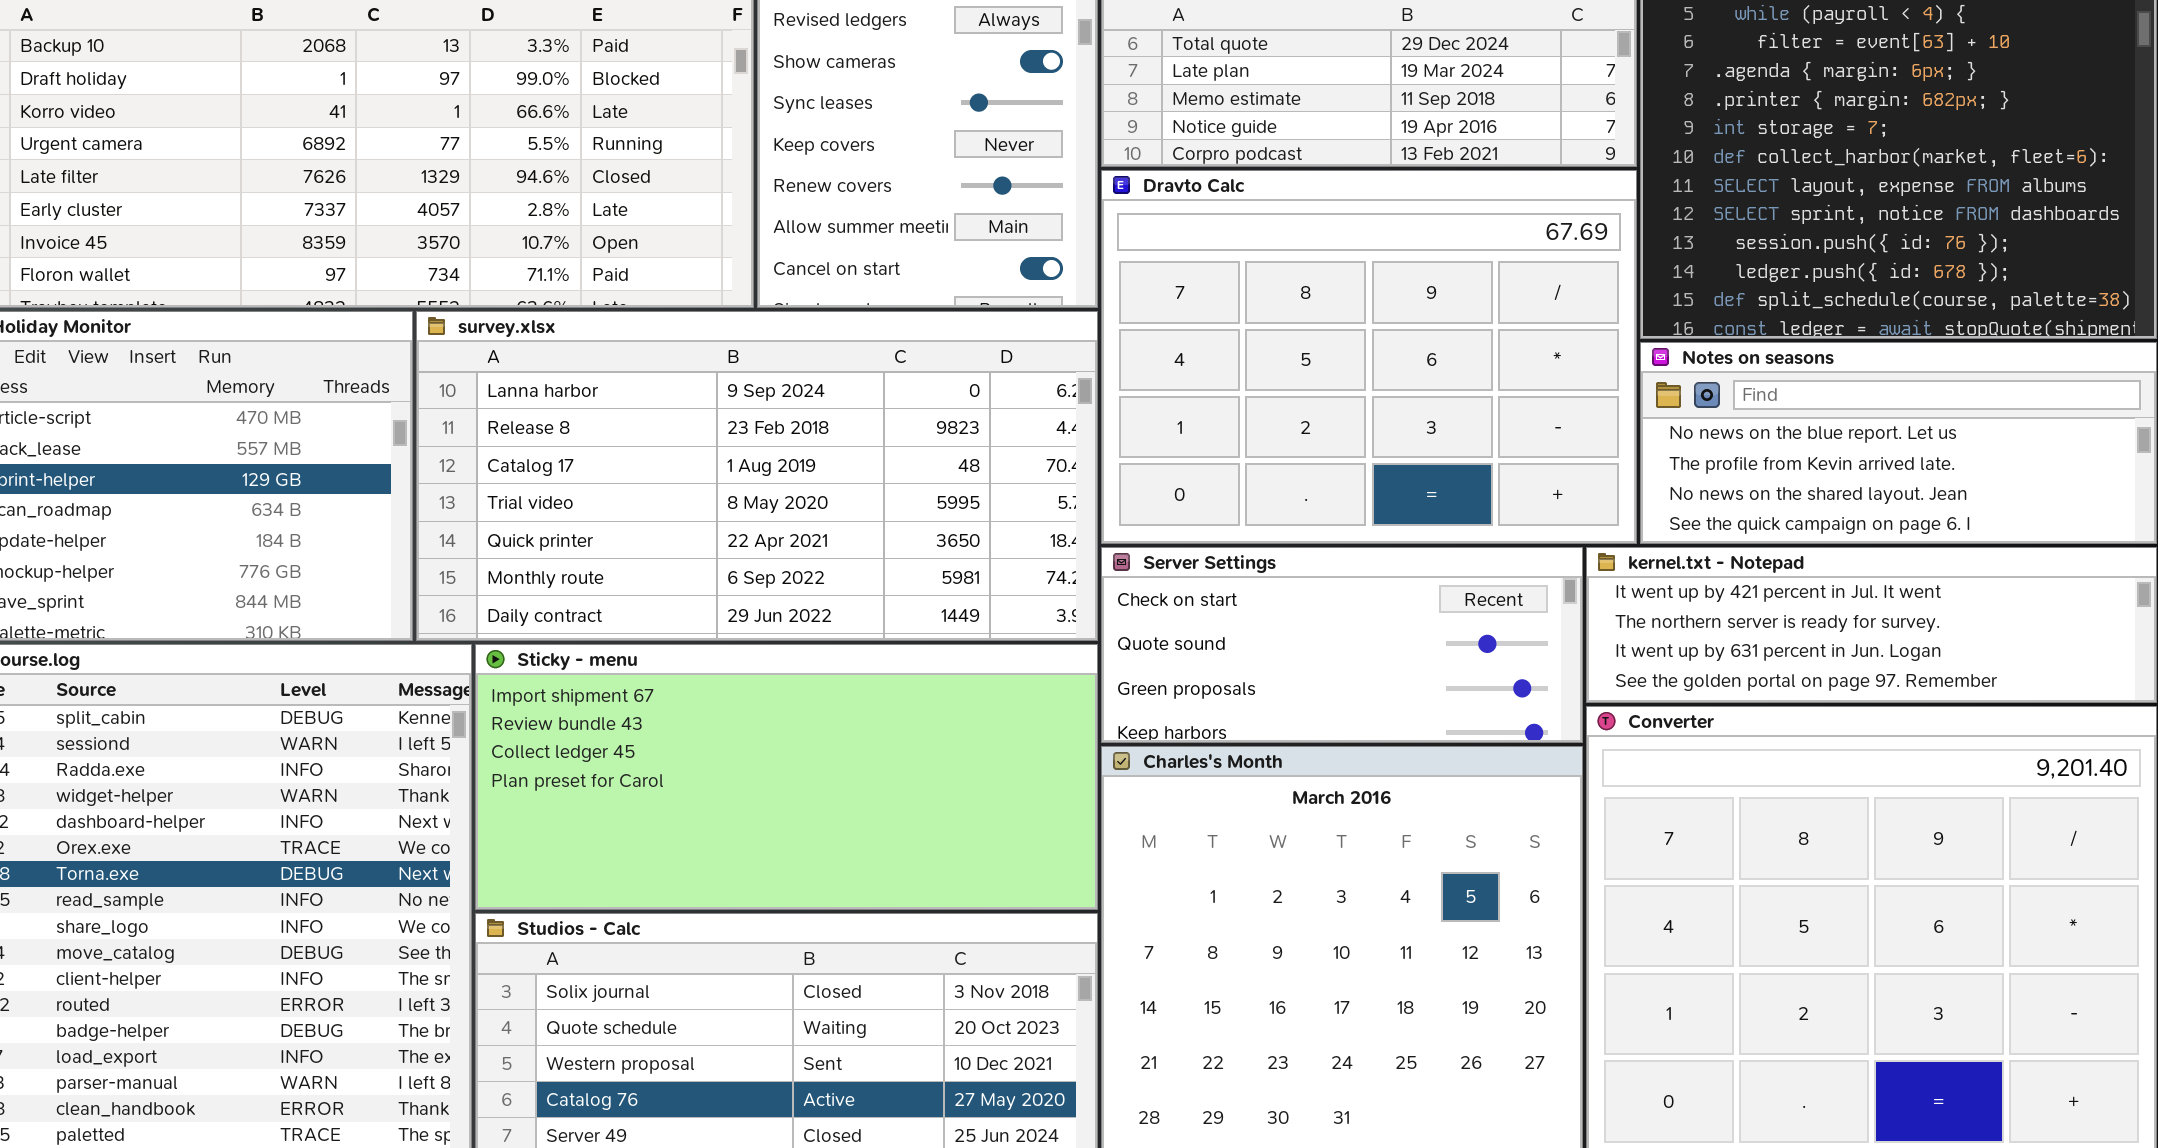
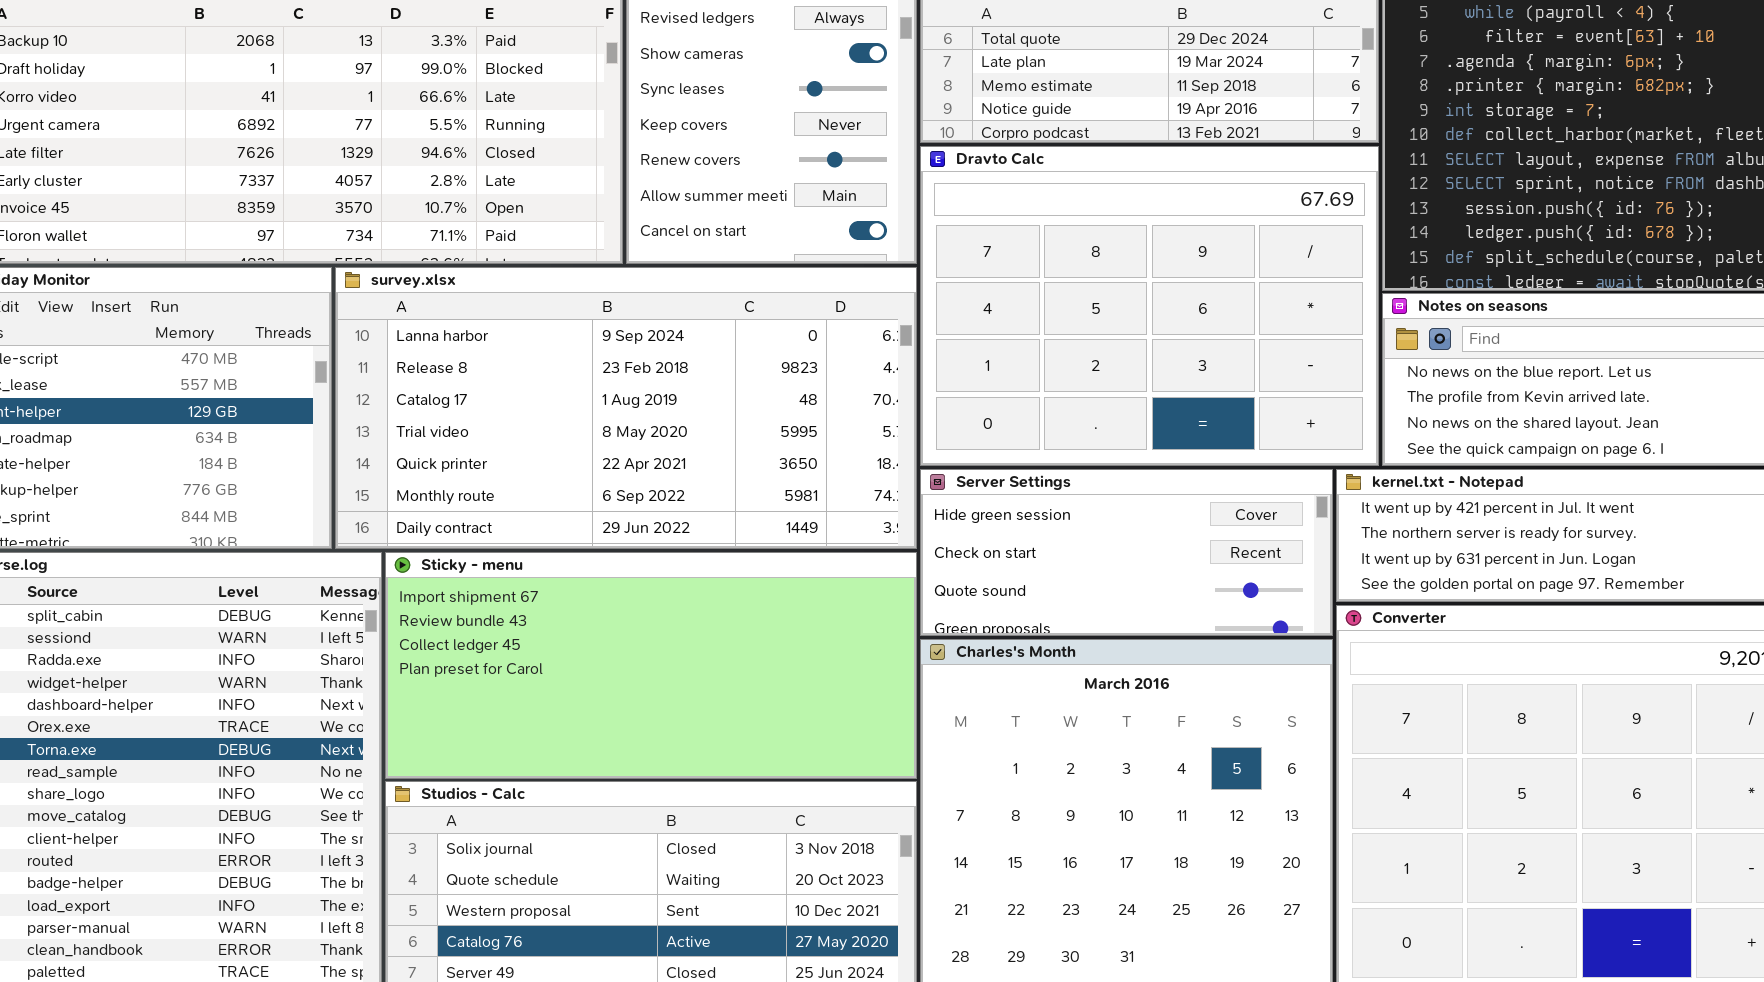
Server Settings: [1101,547,1583,743] -> [920,469,1333,636], scrolled up 1 row

